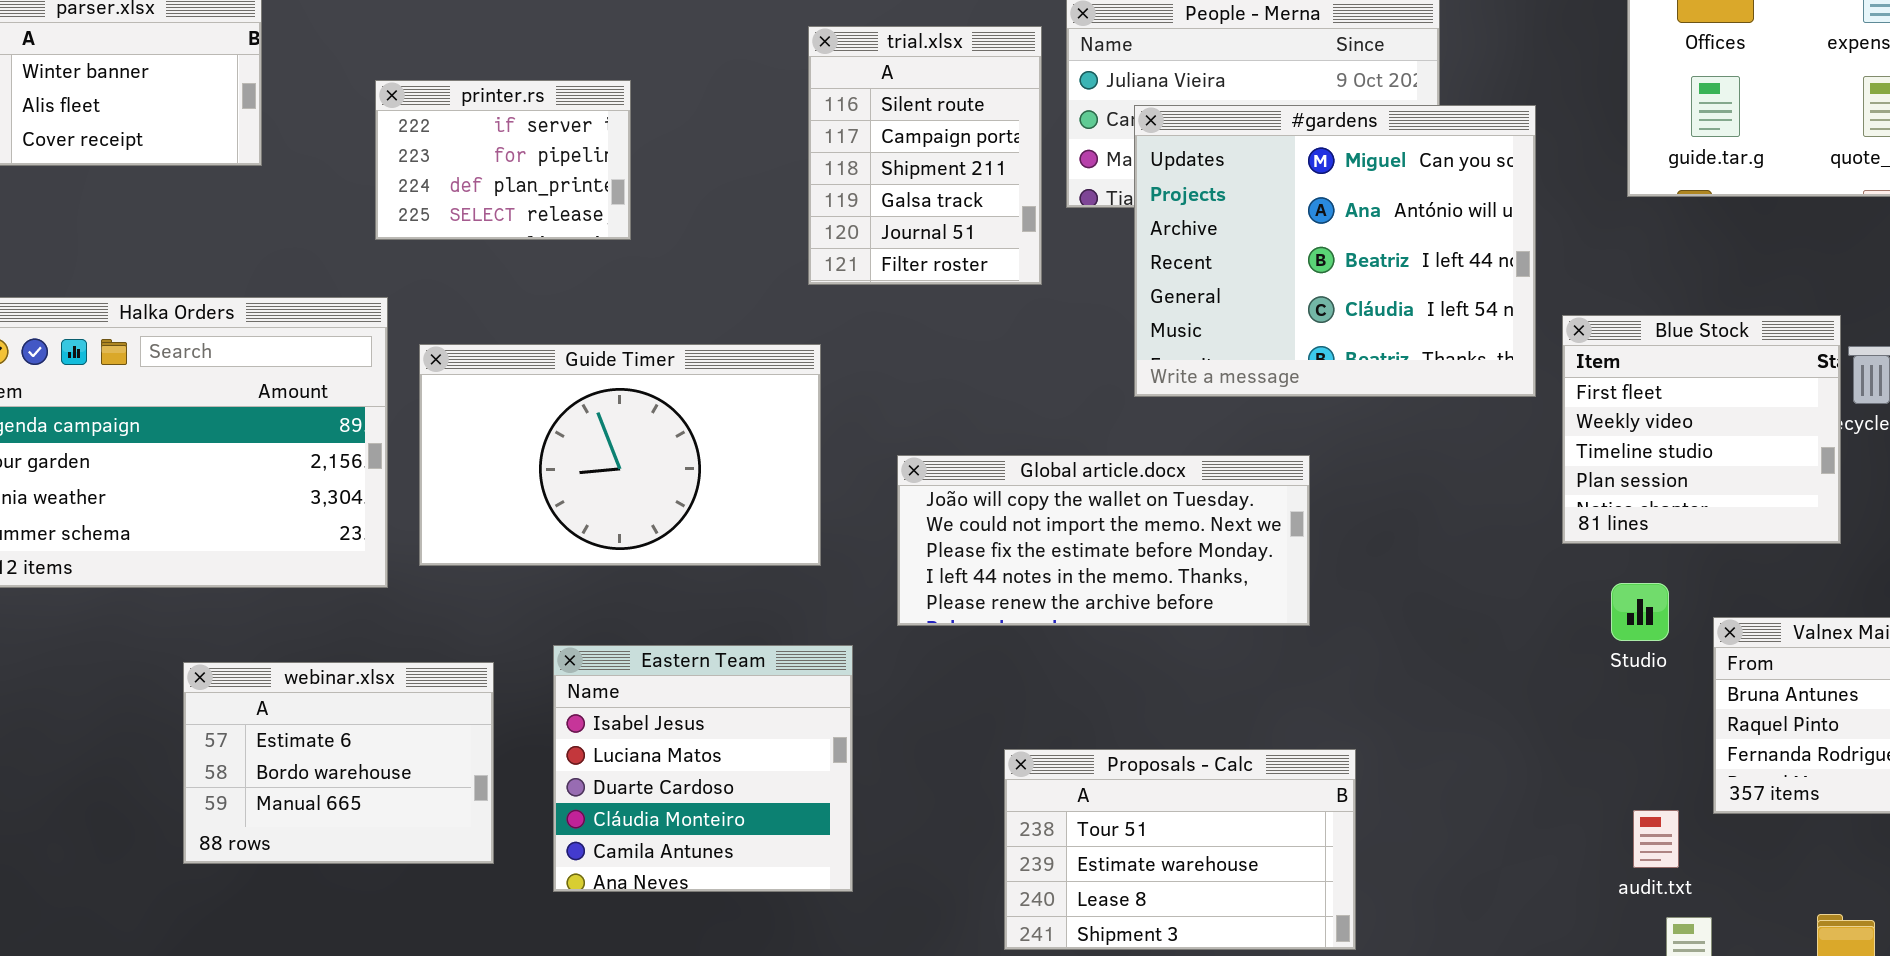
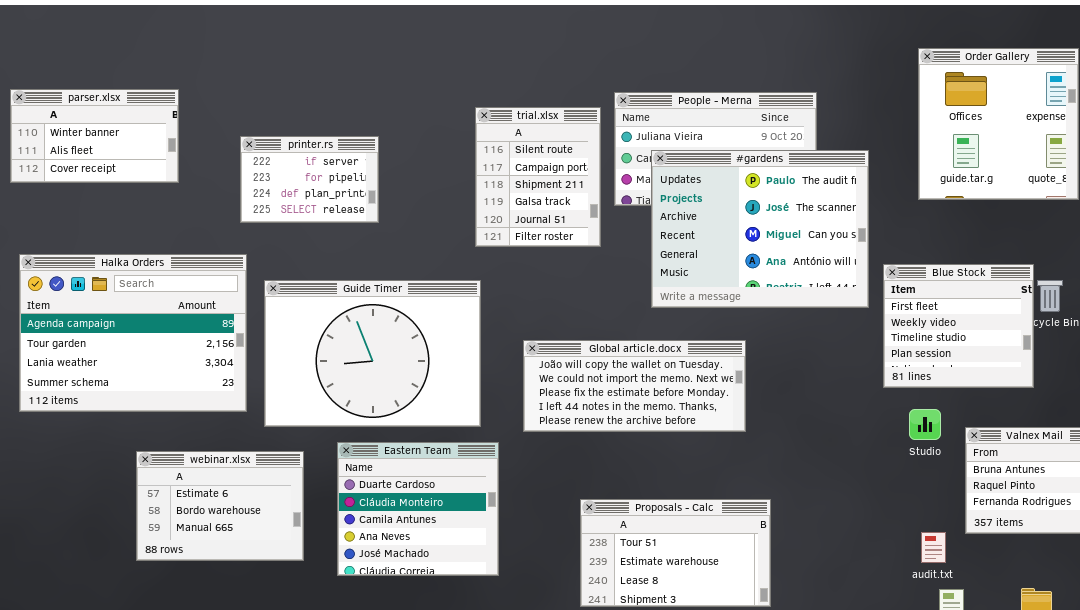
#gardens: [1134,105,1536,397] -> [651,150,869,308], scrolled up 2 rows
Guide Timer: [419,344,821,566] -> [264,280,481,427], resized
Eastern Team: [553,645,853,892] -> [337,442,499,576], scrolled down 2 rows

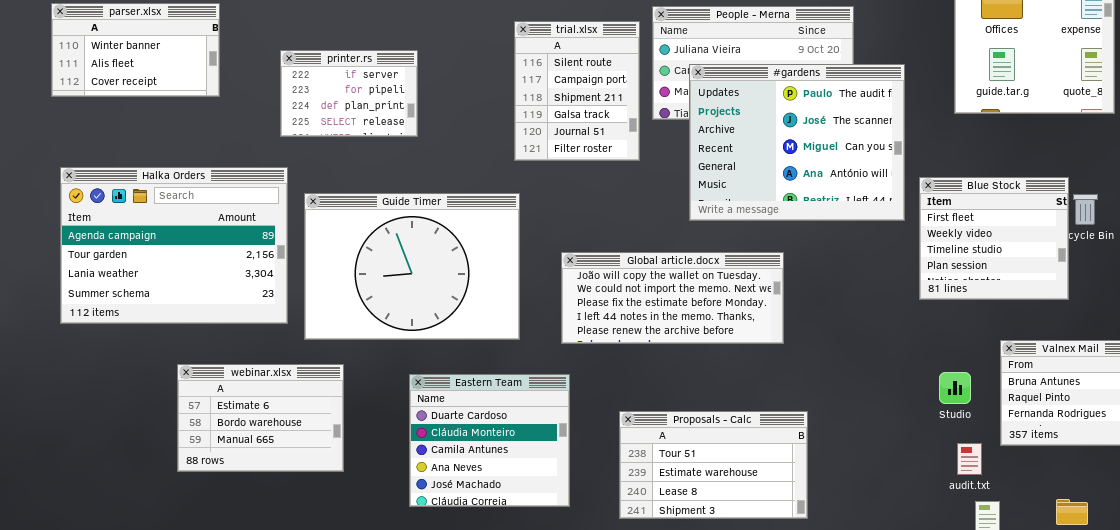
Studio: [909,409,941,440] -> [939,372,971,404], moved
Eastern Team: [337,442,499,576] -> [409,374,570,507], moved

